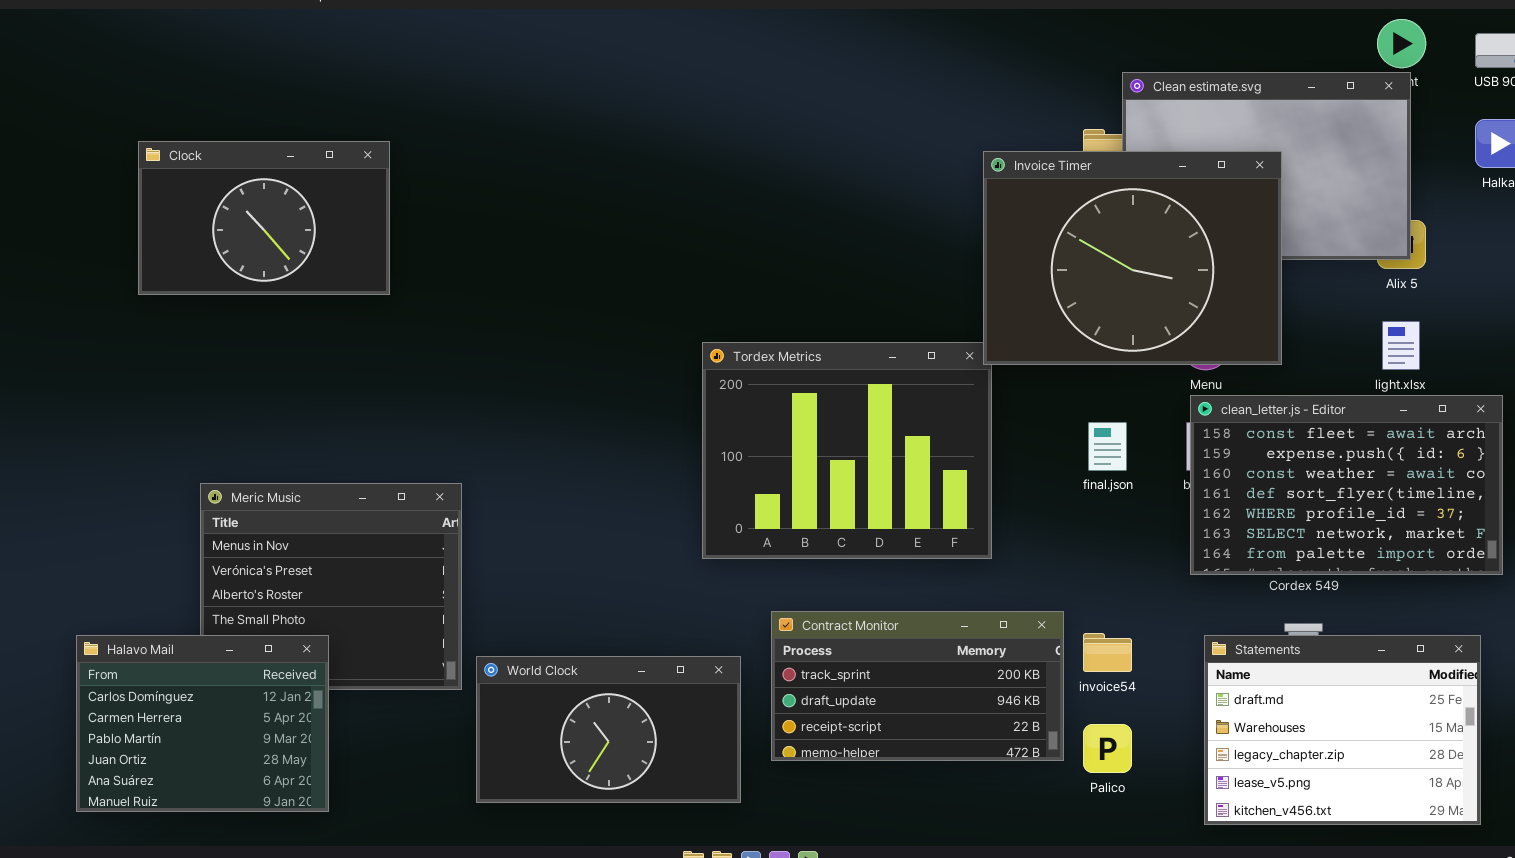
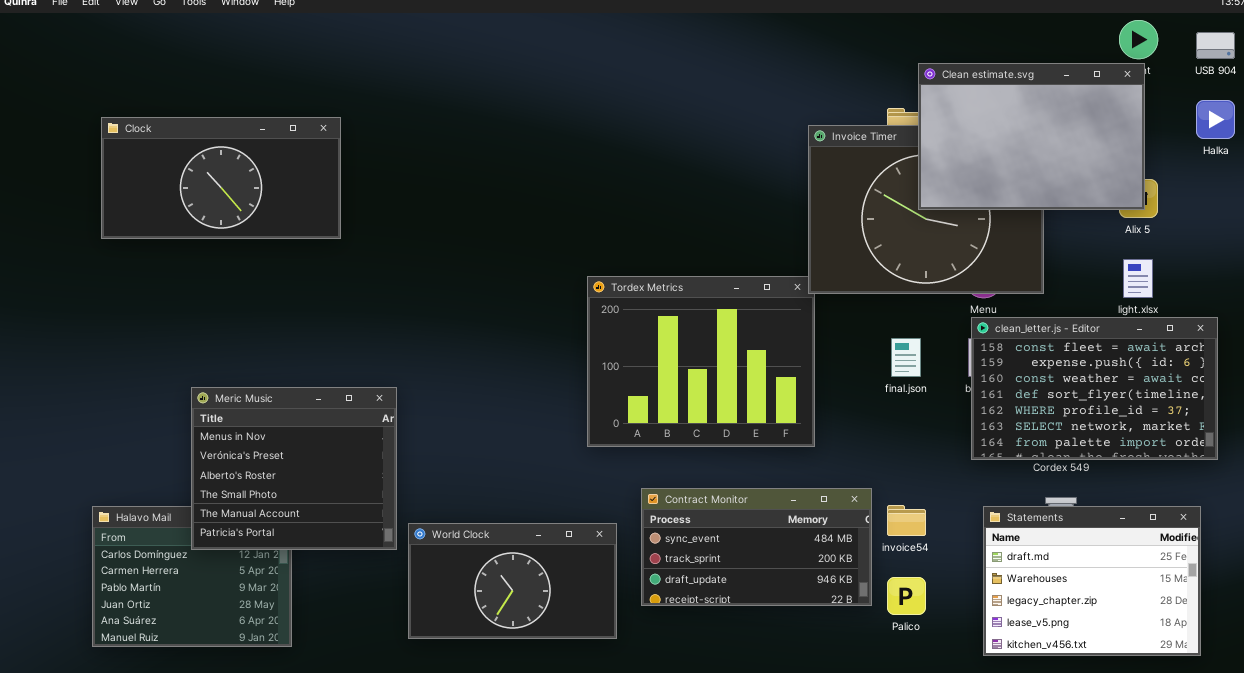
Clean estimate.svg: [1122,72,1411,260] -> [918,63,1145,210], raised
Clock: [138,141,390,295] -> [101,117,341,239], resized
Meric Music: [200,483,462,690] -> [191,387,397,550], raised
Contract Monitor: [771,611,1064,761] -> [641,488,872,606], scrolled up 1 row

